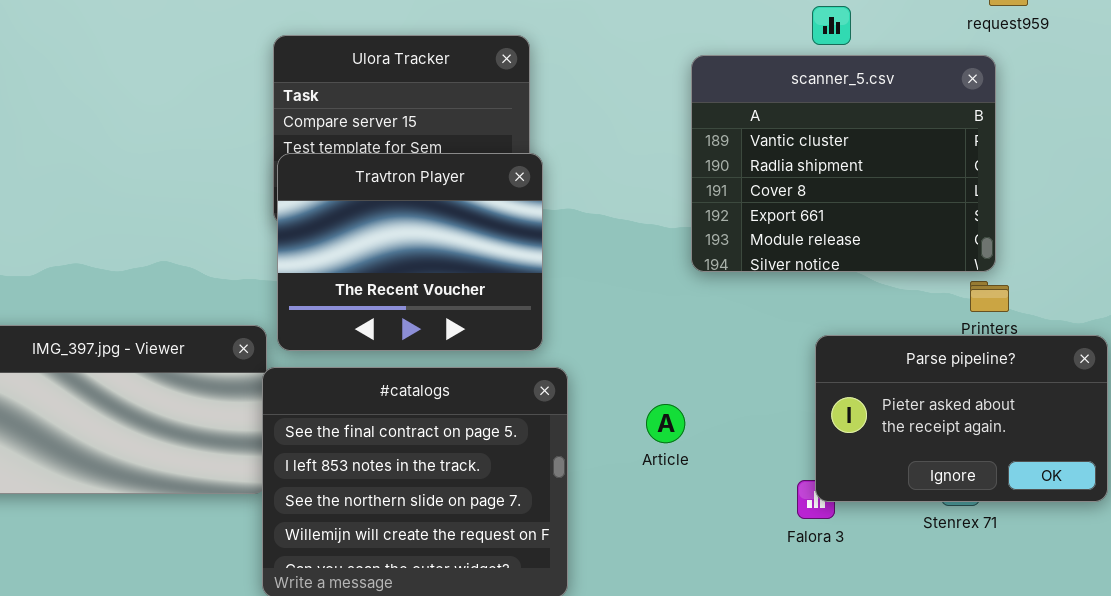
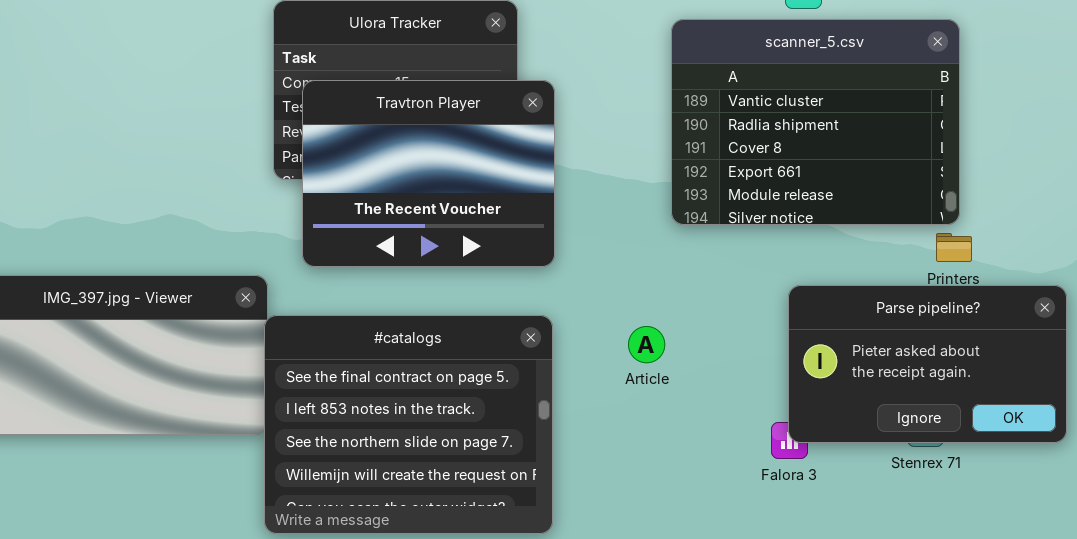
Travtron Player: [277,153,543,351] -> [302,80,555,267], moved
Article: [646,404,685,443] -> [628,326,665,363], moved

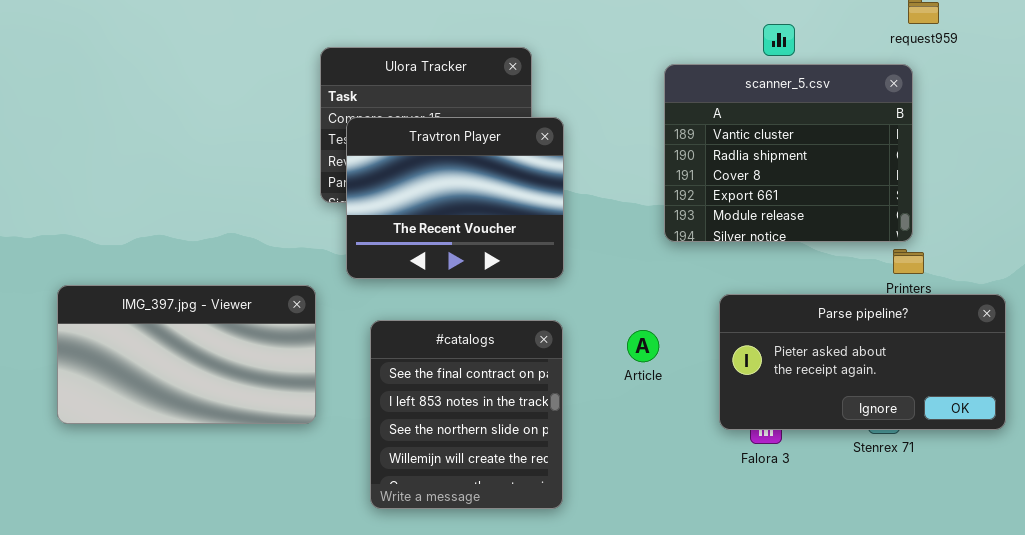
Parse pipeline?: [788,285,1067,443] -> [719,294,1006,430], resized
#catalogs: [264,315,553,534] -> [370,320,563,509], resized

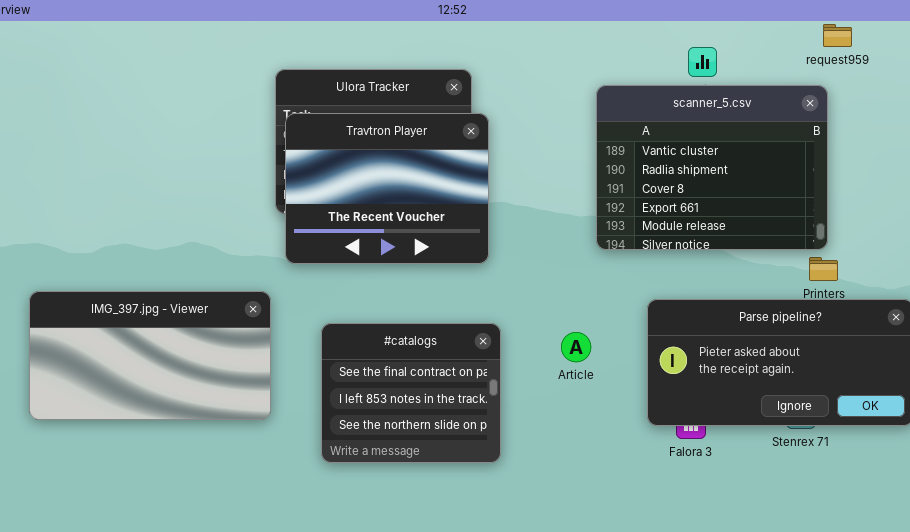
Travtron Player: [346,117,564,279] -> [285,113,489,264], moved
#catalogs: [370,320,563,509] -> [321,323,501,463], resized

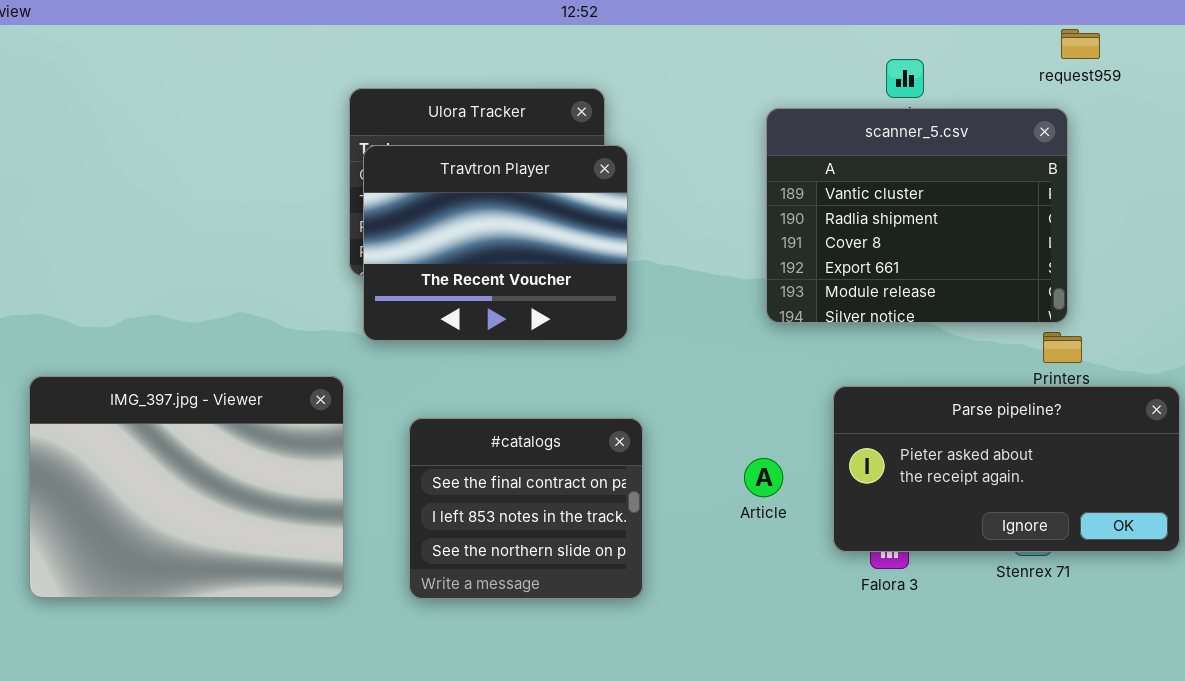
IMG_397.jpg - Viewer: [29,291,271,420] -> [29,376,344,598], resized
Article: [561,332,591,362] -> [744,458,783,497], moved

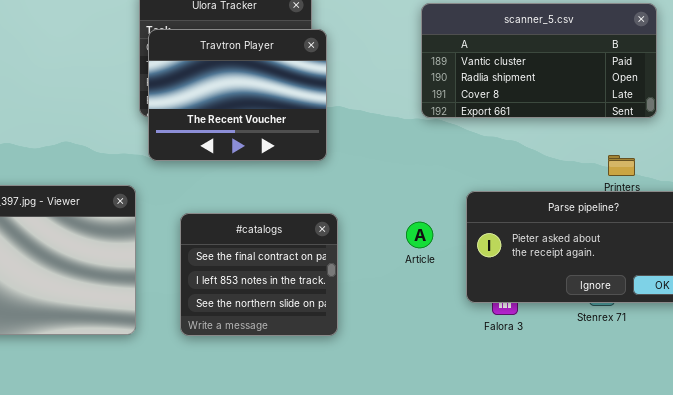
scanner_5.csv: [766,108,1068,323] -> [421,3,657,118], resized
Article: [744,458,783,497] -> [406,222,433,248], moved

